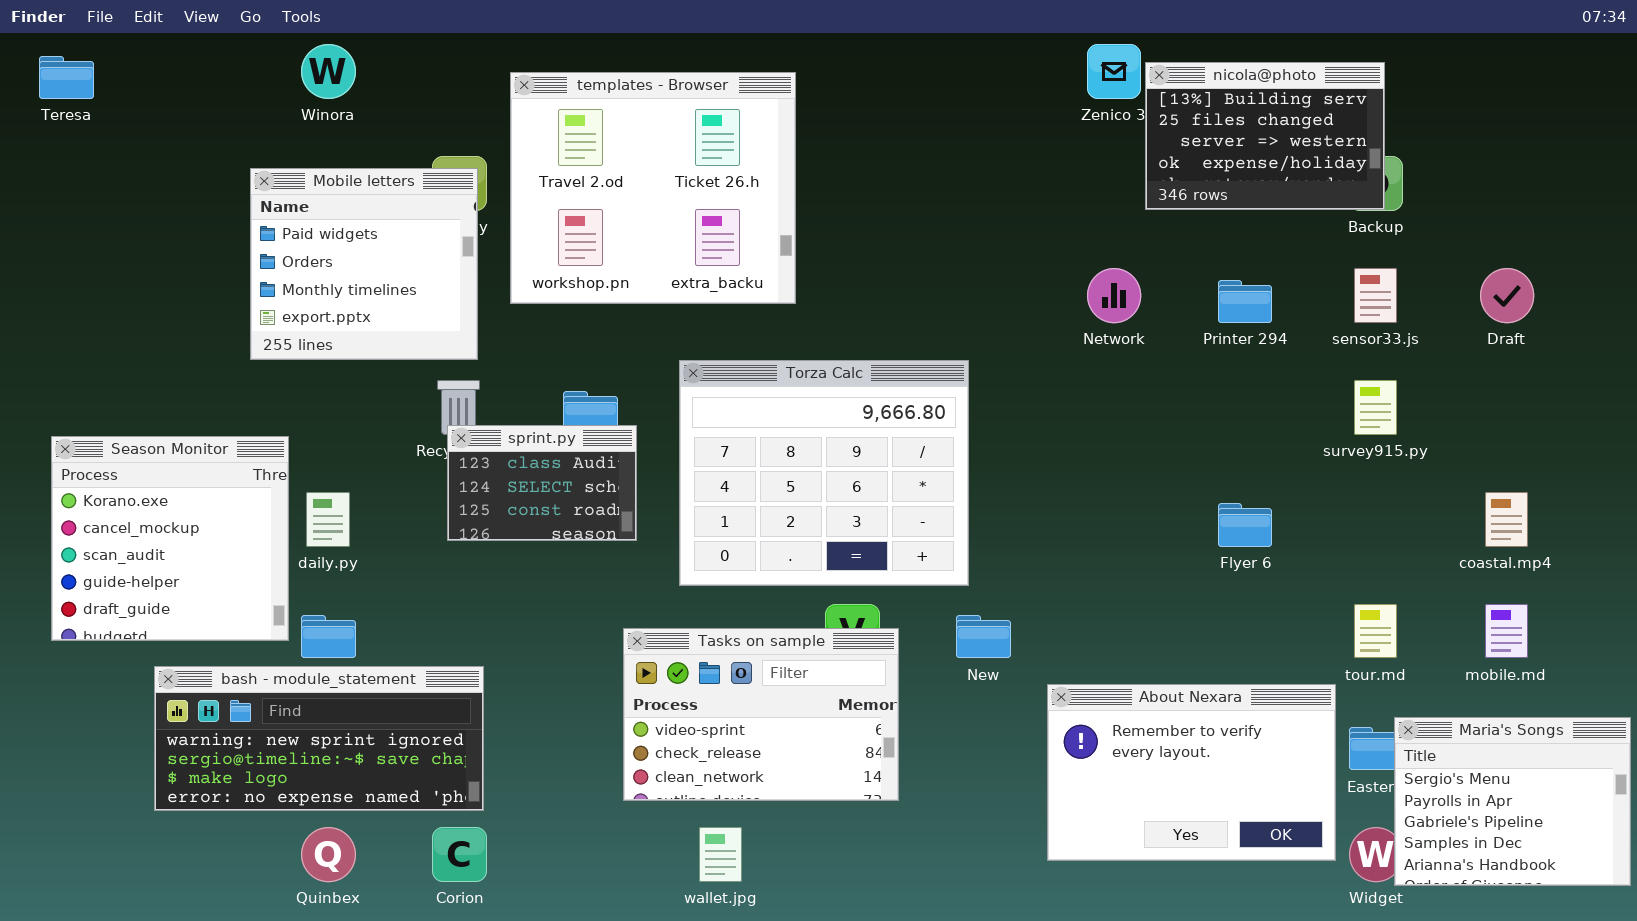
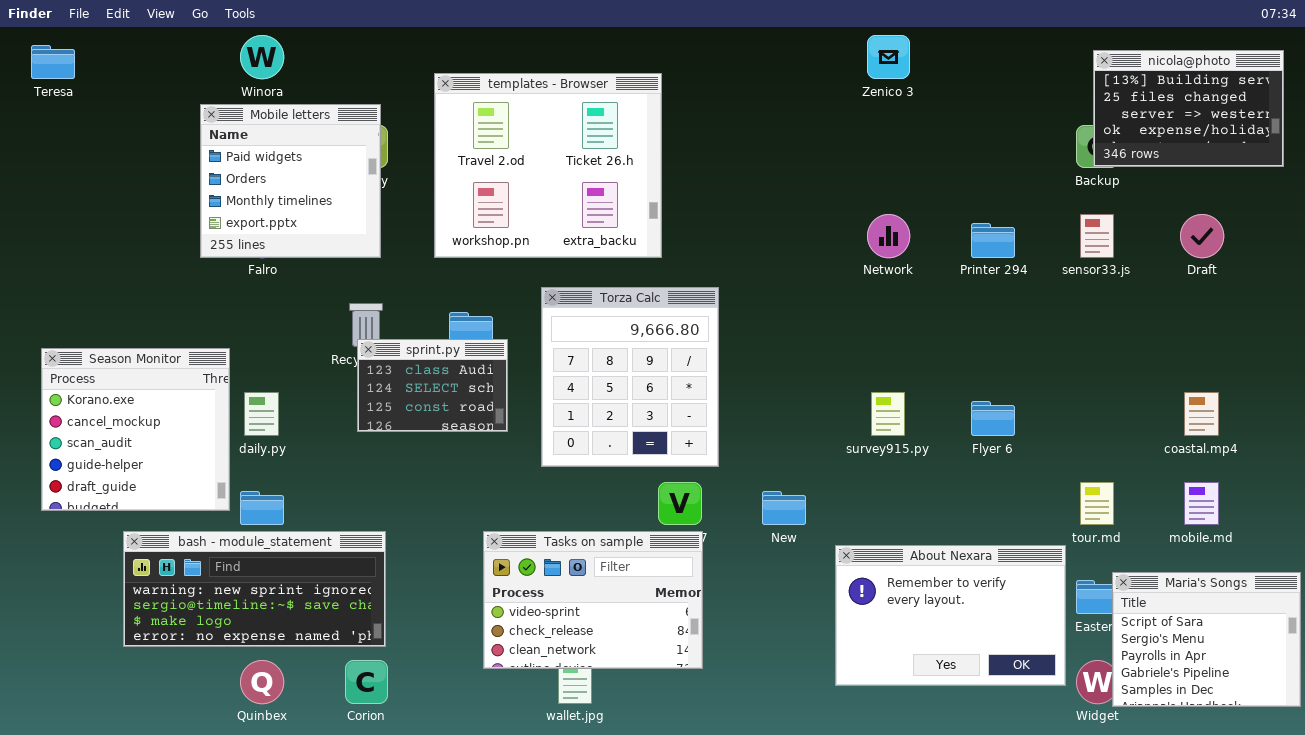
nicola@photo: [1145,62,1385,210] -> [1093,50,1284,167], moved
templates - Browser: [510,72,796,304] -> [434,73,662,258], moved
Mobile letters: [250,168,478,360] -> [200,104,381,258], moved
Torza Calc: [679,360,969,586] -> [541,287,719,467], resized
survey915.py: [1354,380,1397,435] -> [871,392,905,436], moved
Tasks on sample: [623,628,899,801] -> [483,531,703,669], moved
Maria's Songs: [1394,717,1631,886] -> [1112,572,1301,707], scrolled up 1 row

